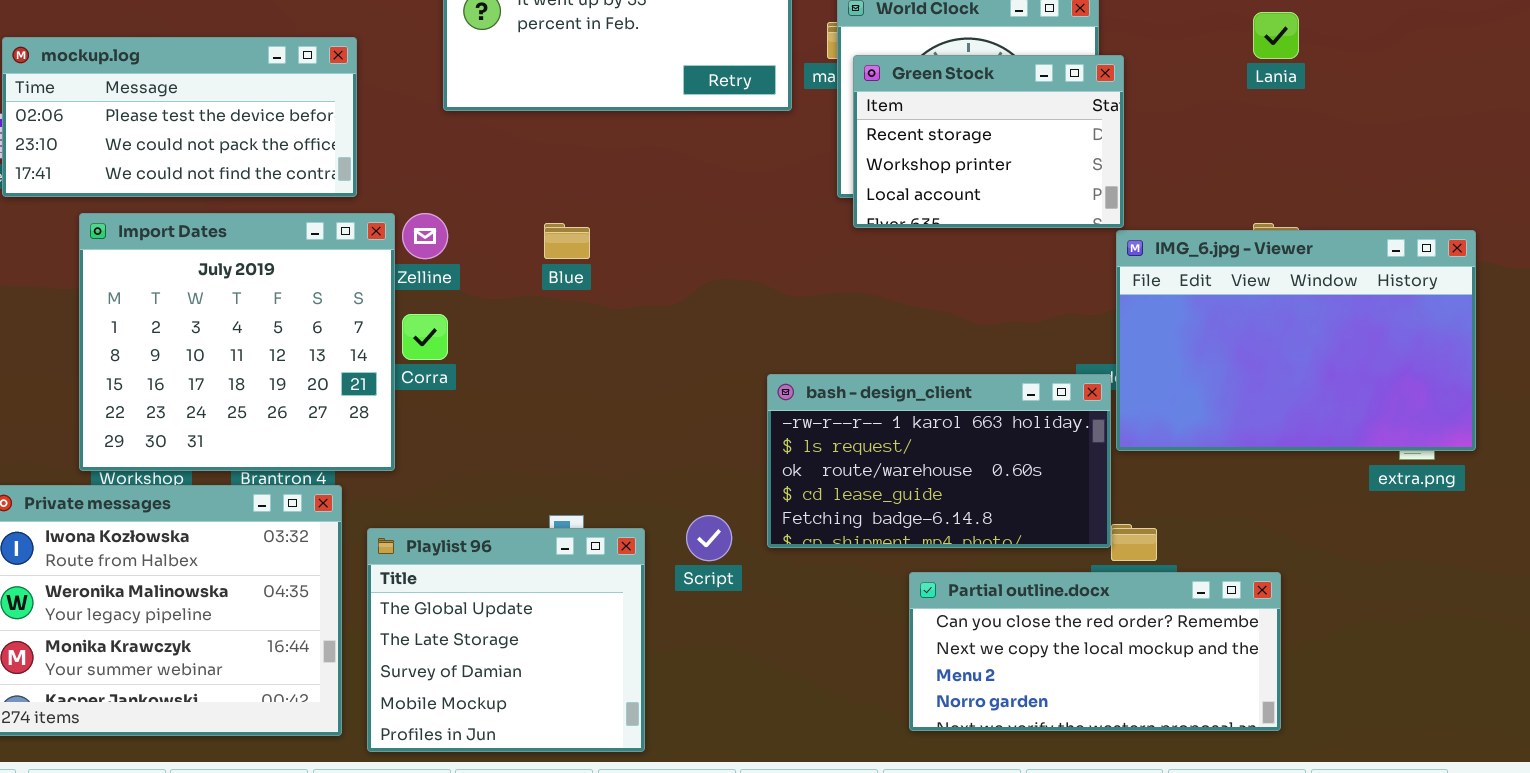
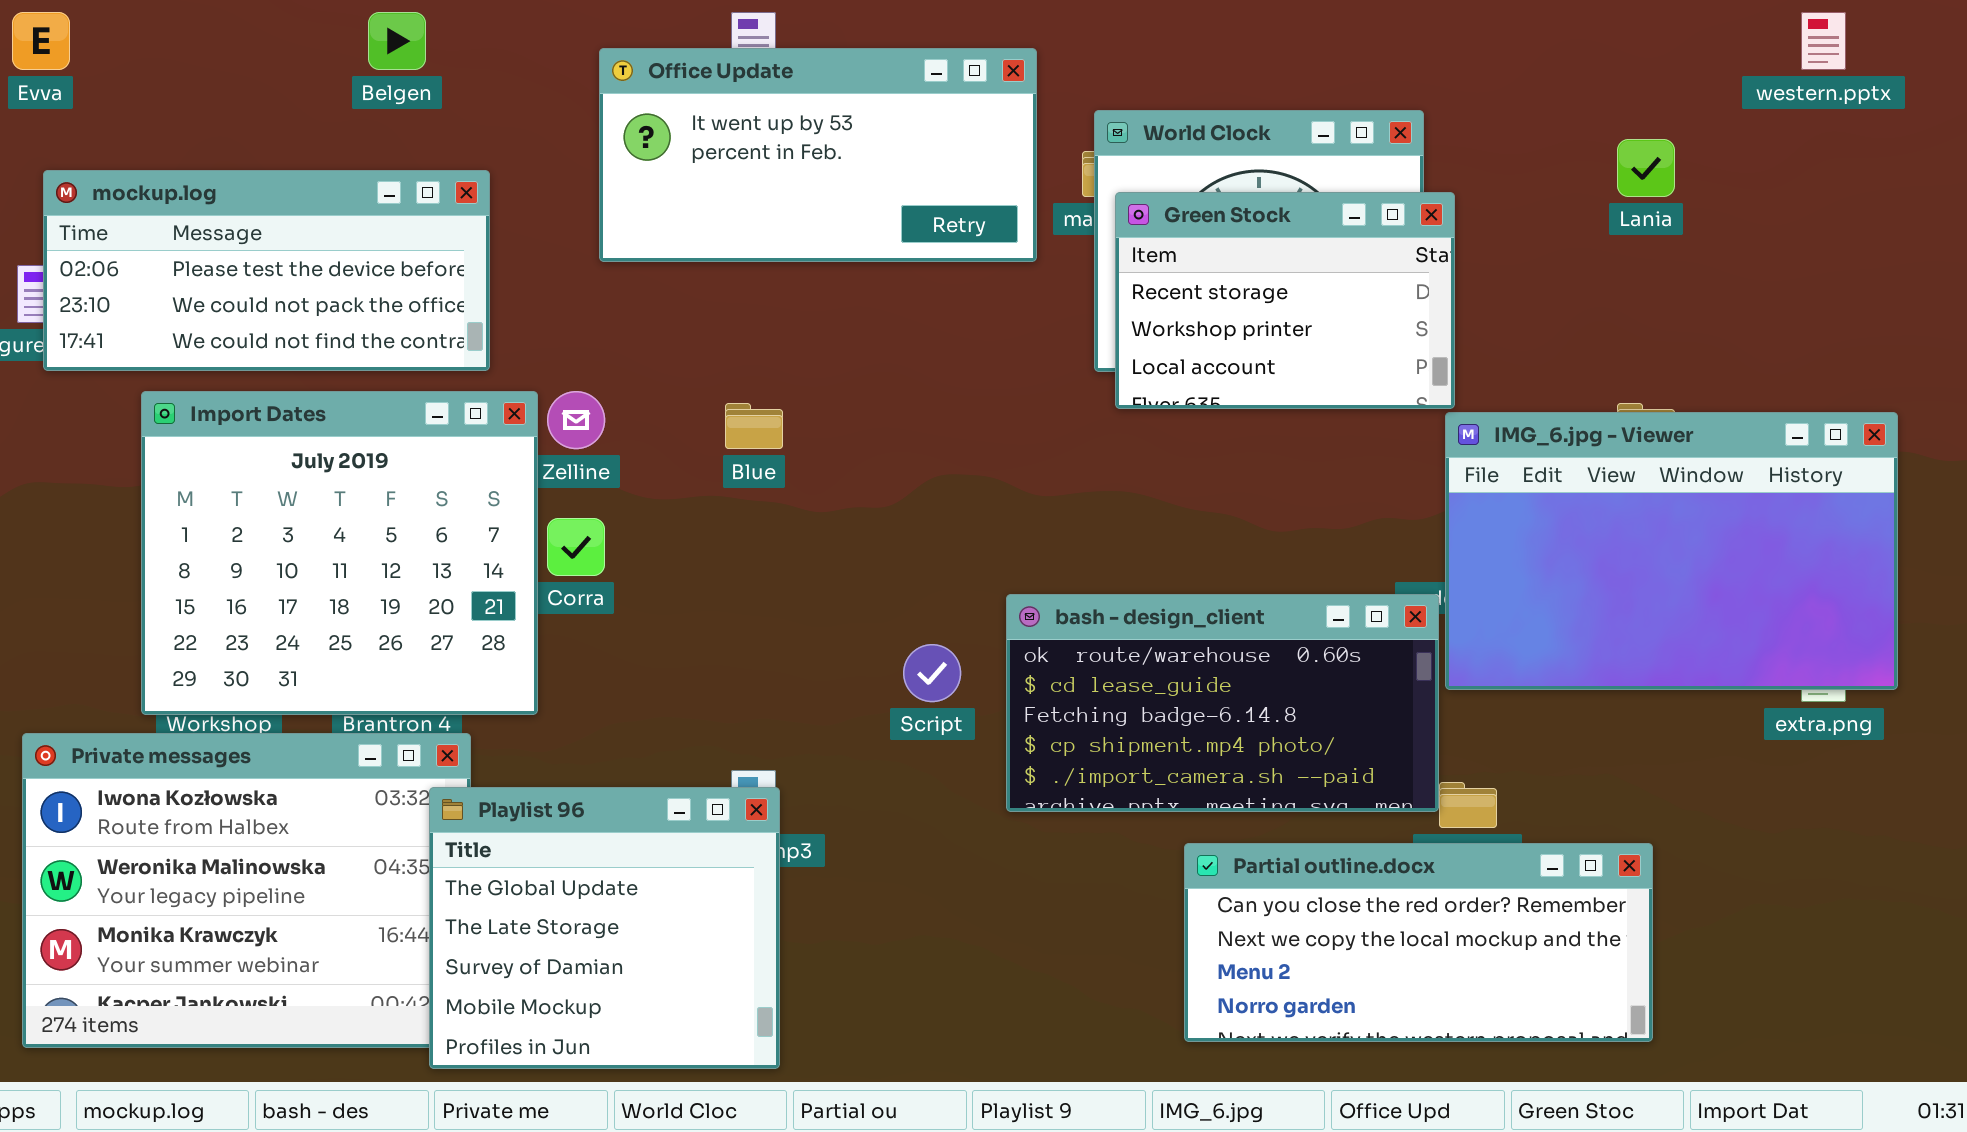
bash - design_client: [767,374,1111,548] -> [1006,594,1439,812], scrolled down 2 rows
Script: [686,515,732,561] -> [903,644,961,702], moved
Playlist 96: [367,528,645,752] -> [429,787,780,1069], moved

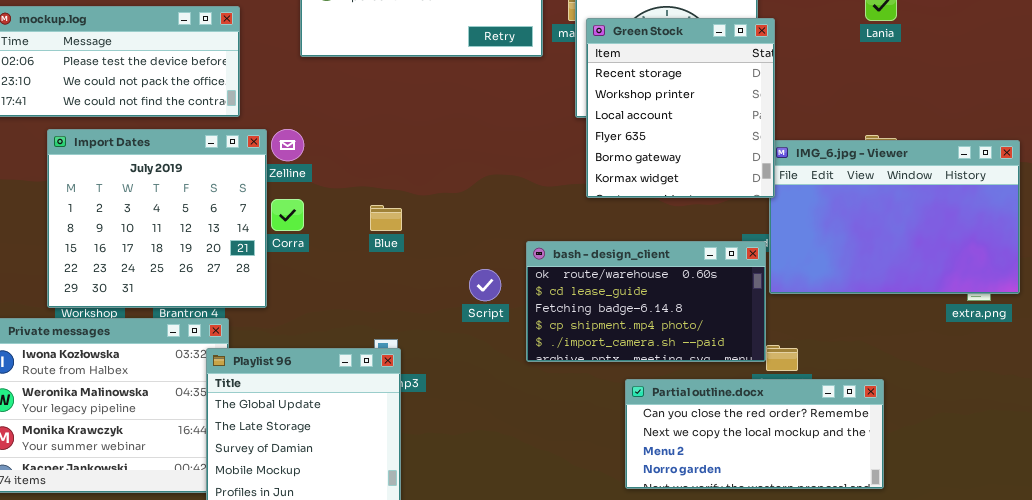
Green Stock: [1115,192,1455,409] -> [586,18,775,198], resized
Blue: [725,403,783,449] -> [370,205,402,231], moved

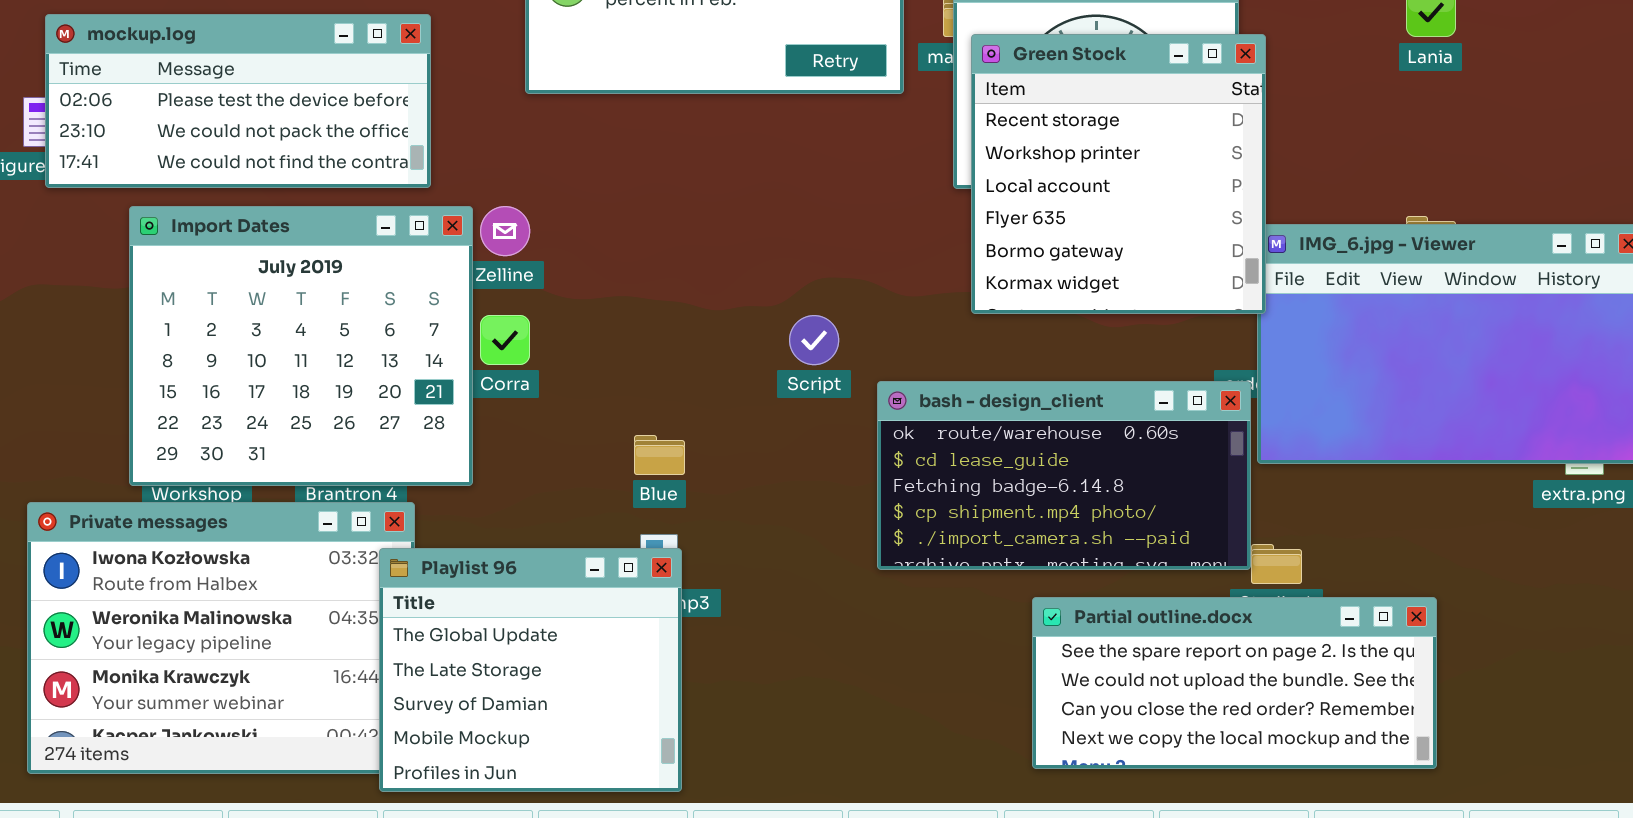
Blue: [370,205,402,231] -> [634,435,685,475], moved
Script: [469,269,501,301] -> [789,315,839,365], moved
Partial outline.docx: [625,379,884,489] -> [1032,597,1437,769], scrolled up 2 rows

